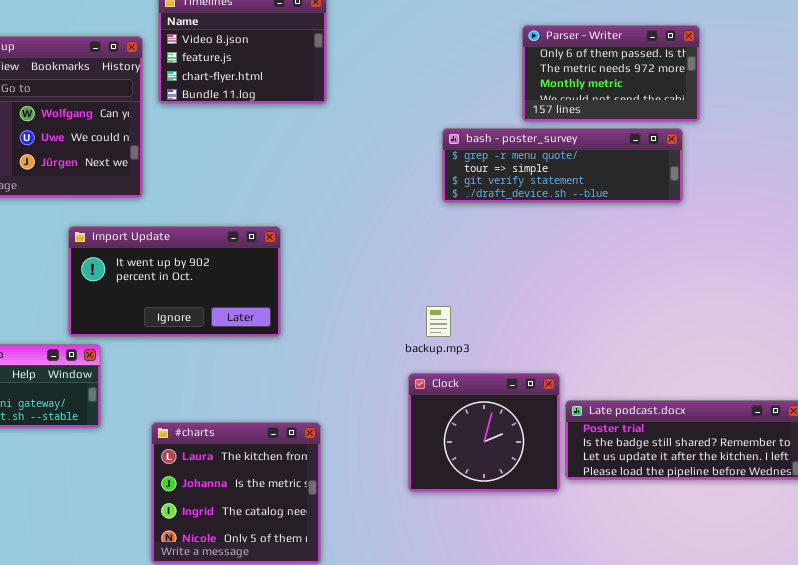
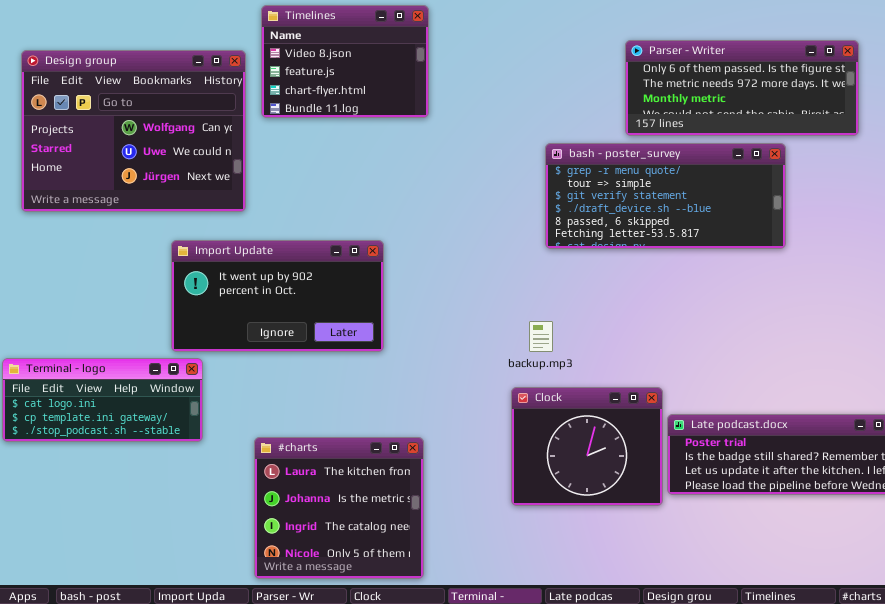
Parser - Writer: [522,25,700,122] -> [625,40,859,136], resized
bash - poster_survey: [442,128,683,203] -> [545,143,786,249], resized

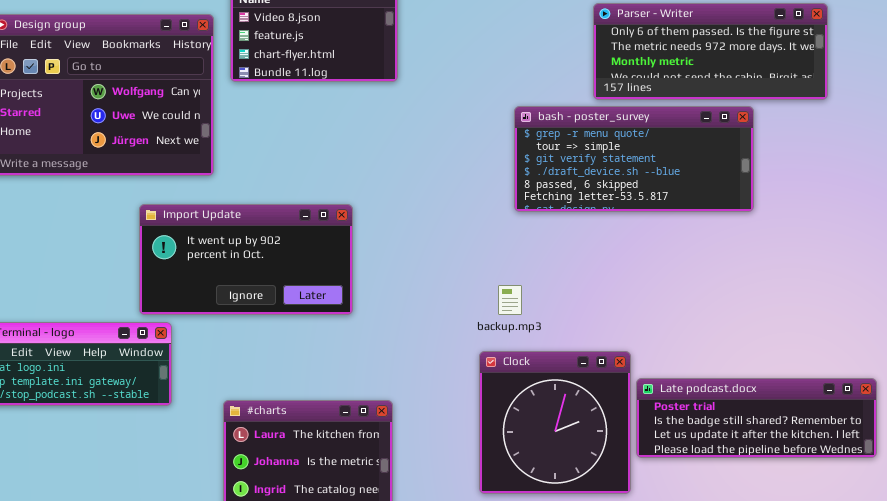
Clock: [511,387,663,506] -> [479,351,631,494], resized

